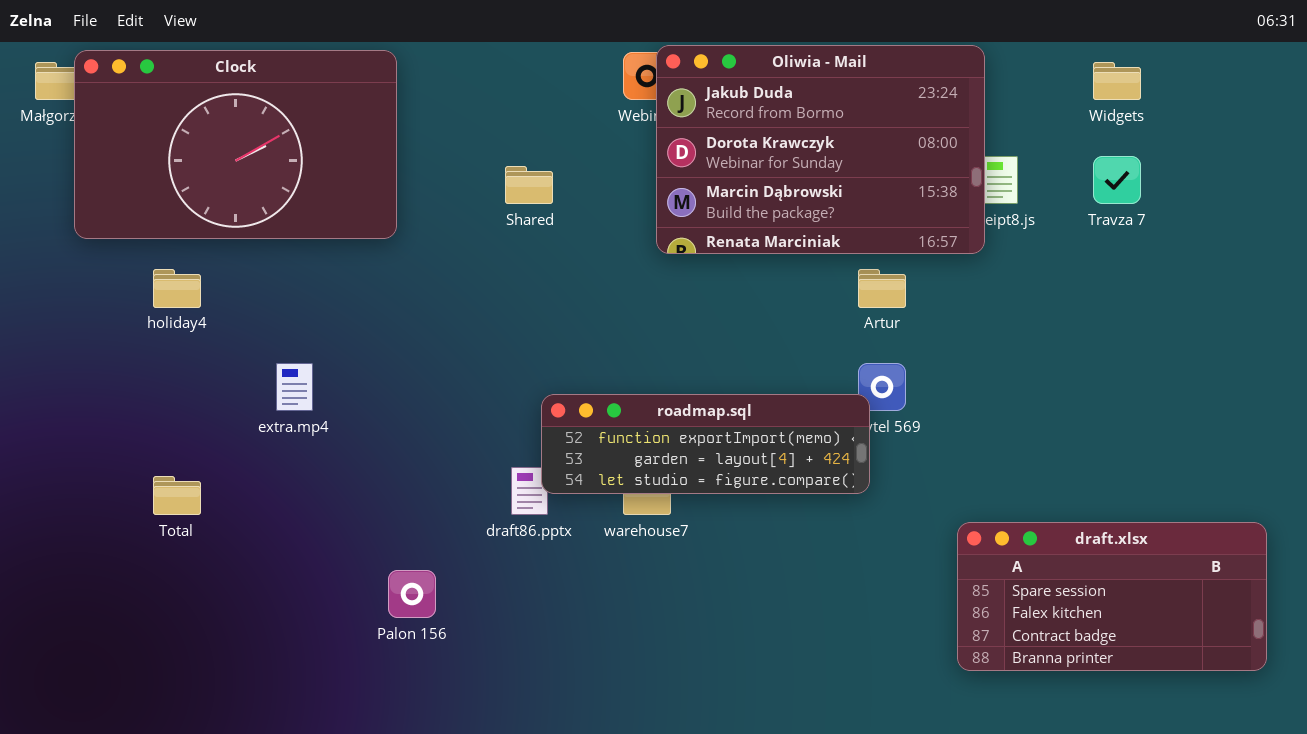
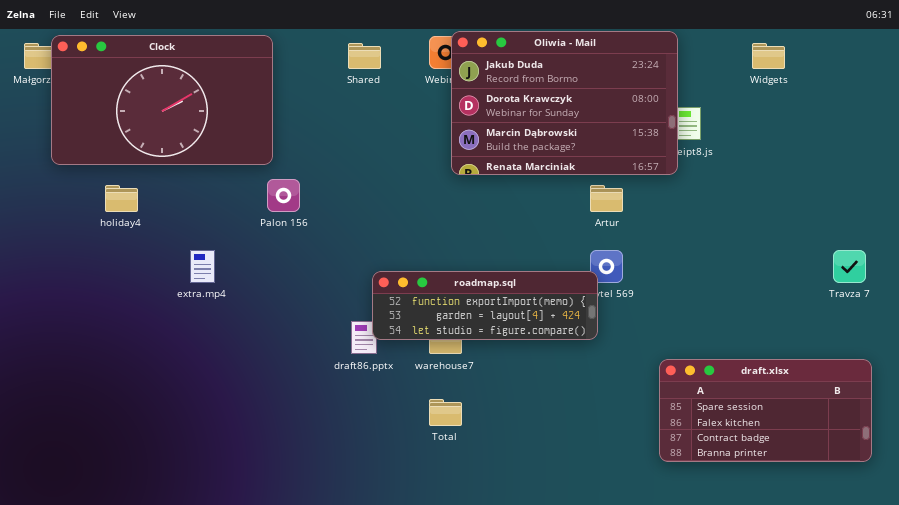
Travza 7: [1093,156,1141,204] -> [833,250,866,283], moved
Shared: [505,166,553,204] -> [348,43,381,69], moved
Total: [153,476,201,515] -> [429,399,462,426], moved
Palon 156: [388,570,436,618] -> [267,179,300,212], moved

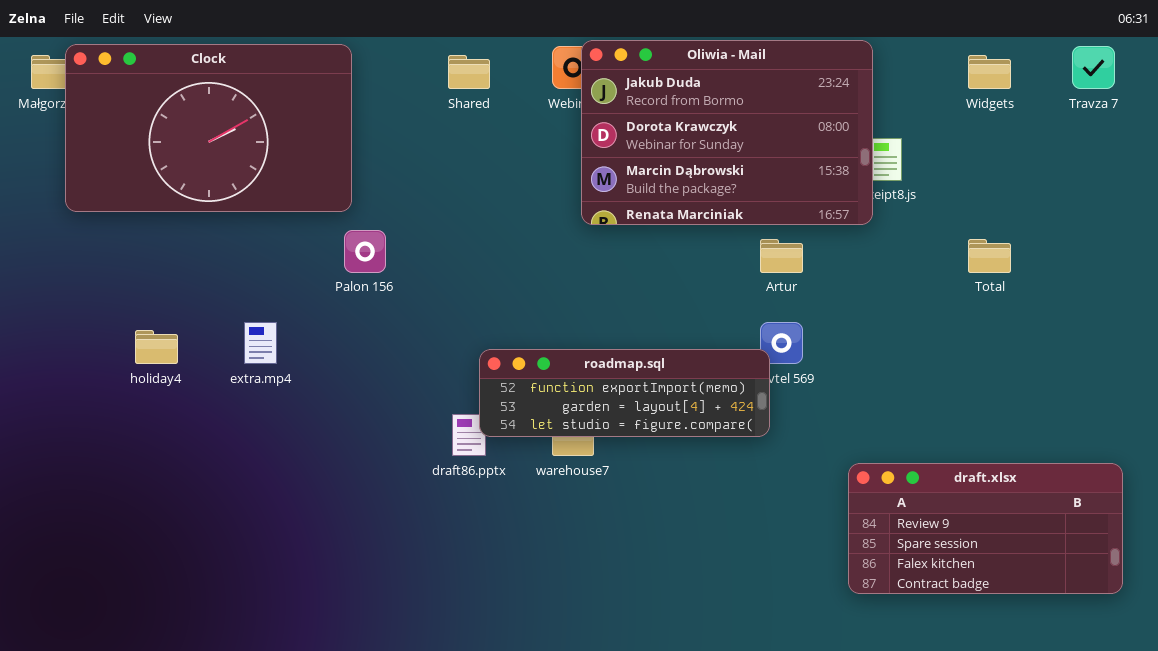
holiday4: [105,185,138,212] -> [135,330,178,364], moved
Travza 7: [833,250,866,283] -> [1072,46,1115,89], moved
draft.xlsx: [659,359,872,462] -> [848,463,1123,594], scrolled up 1 row
Total: [429,399,462,426] -> [968,239,1011,273], moved

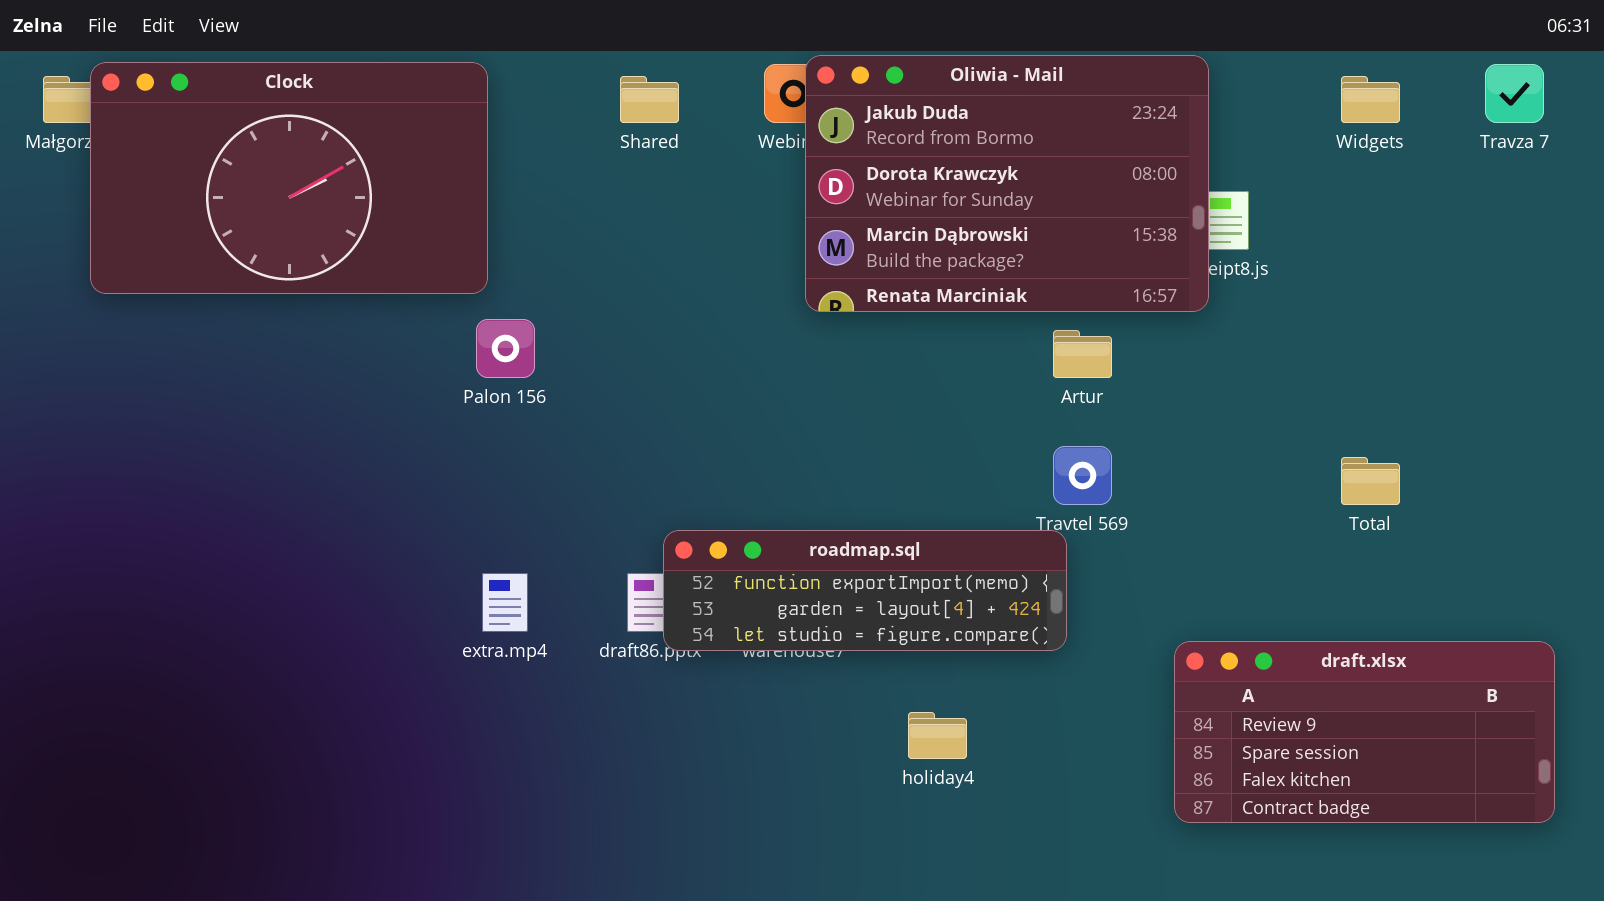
Total: [968,239,1011,273] -> [1341,457,1400,505], moved
extra.mp4: [244,322,277,364] -> [482,573,528,632], moved
holiday4: [135,330,178,364] -> [908,712,967,759], moved
roadmap.sql: [479,349,770,437] -> [663,530,1067,651], moved

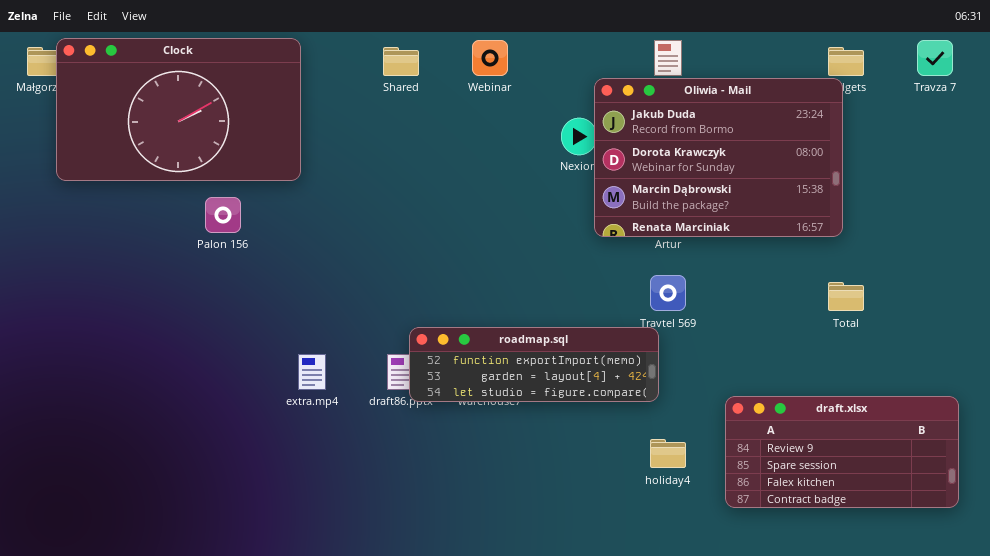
Oliwia - Mail: [805,55,1209,312] -> [594,78,843,237], moved
Palon 156: [476,319,535,378] -> [205,197,241,233], moved
holiday4: [908,712,967,759] -> [650,439,686,468], moved

